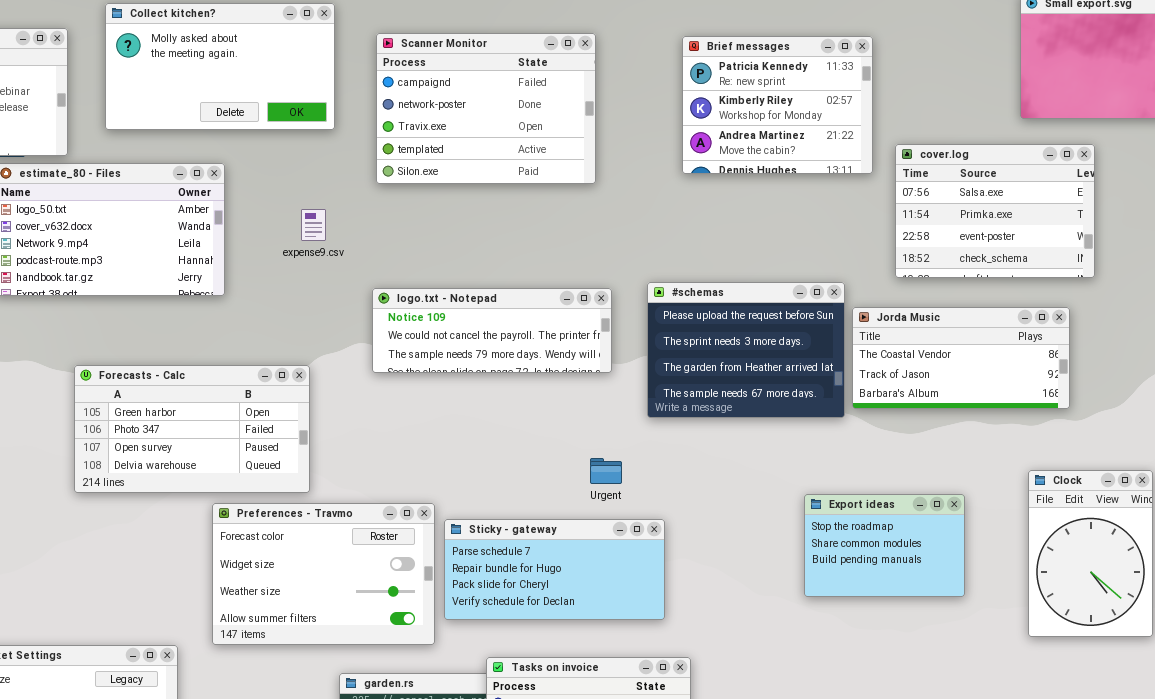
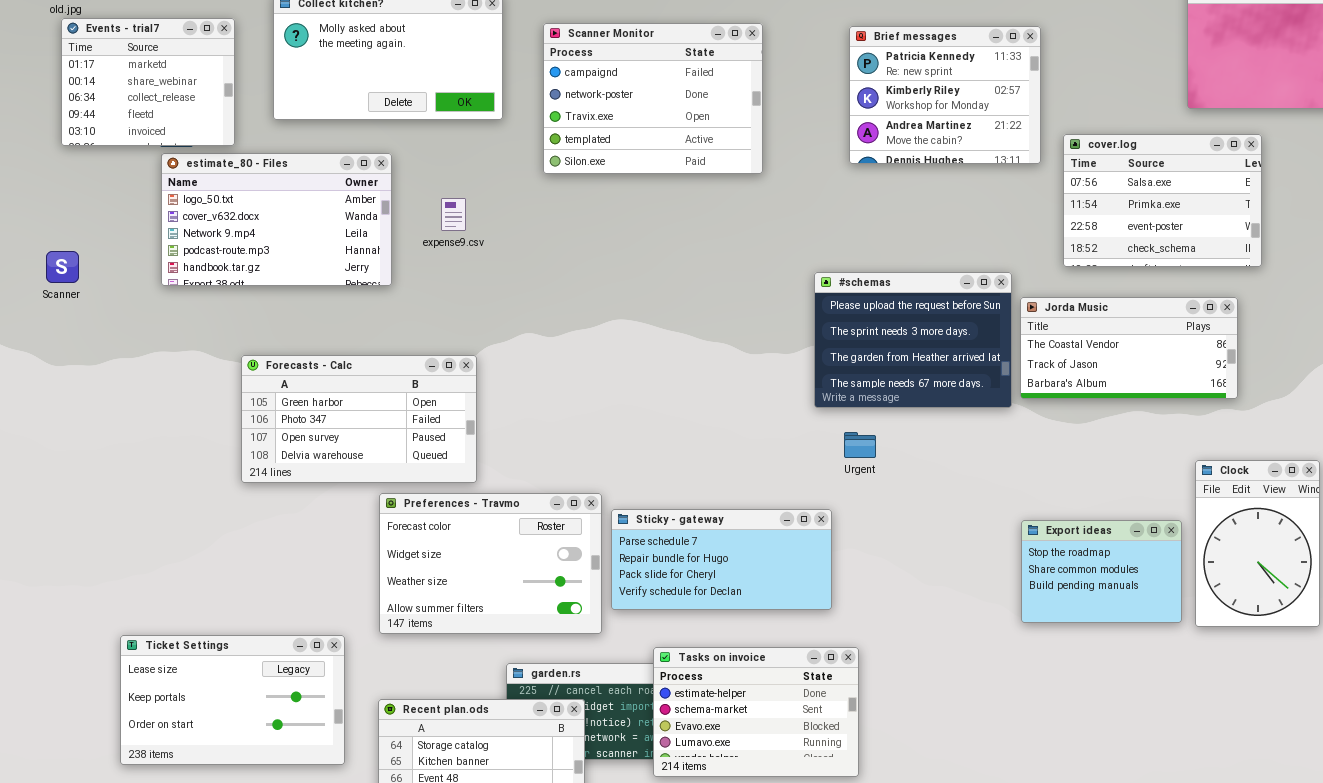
expense9.csv: [301,209,326,241] -> [441,198,466,231], moved
logo.txt - Notepad: [372,288,612,373] -> none, closed
Urgent: [590,458,622,484] -> [844,432,876,458], moved
Export ideas: [804,494,965,597] -> [1021,520,1182,623], moved

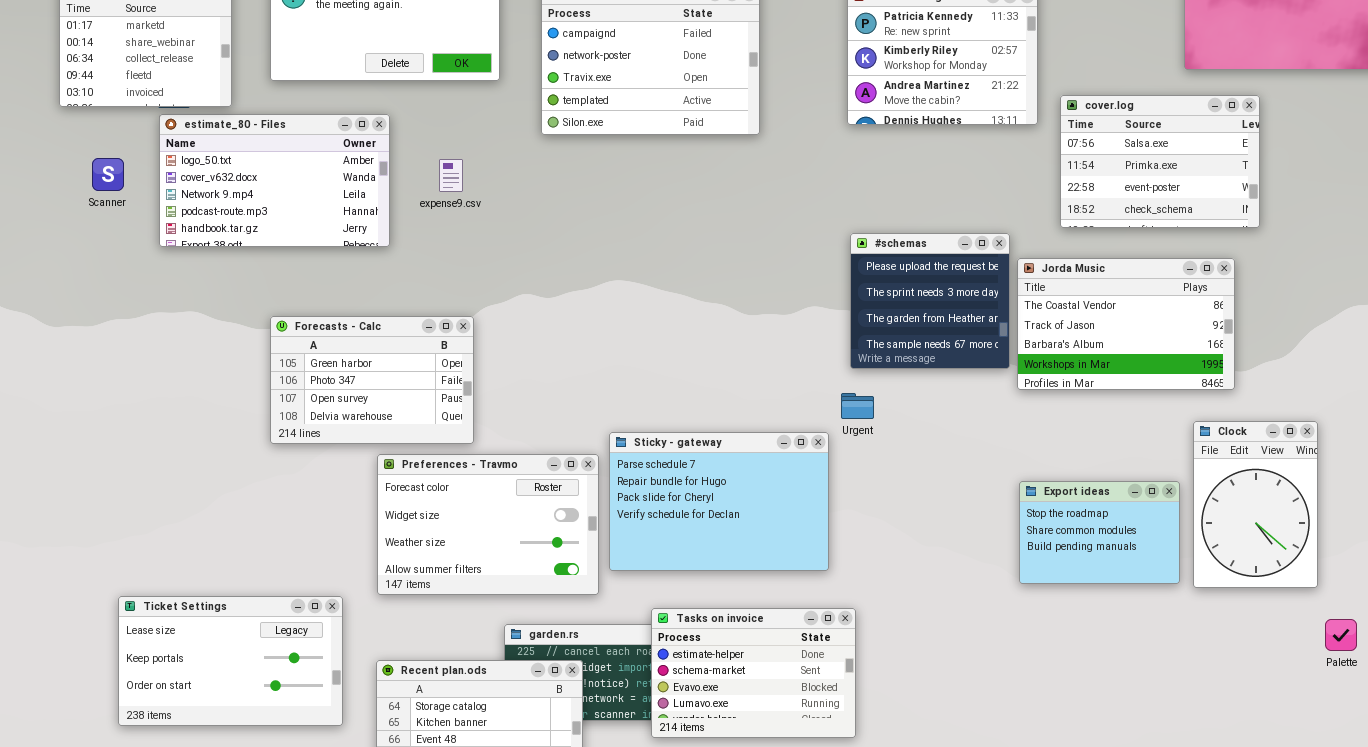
Scanner: [46,251,79,283] -> [92,158,124,191], moved
#schemas: [814,272,1012,408] -> [850,233,1010,369], resized
Jorda Music: [1020,297,1238,399] -> [1017,258,1235,390], resized
Forecasts - Calc: [241,355,477,483] -> [270,316,474,444], resized
Sticky - gateway: [611,509,832,610] -> [609,432,829,571], resized

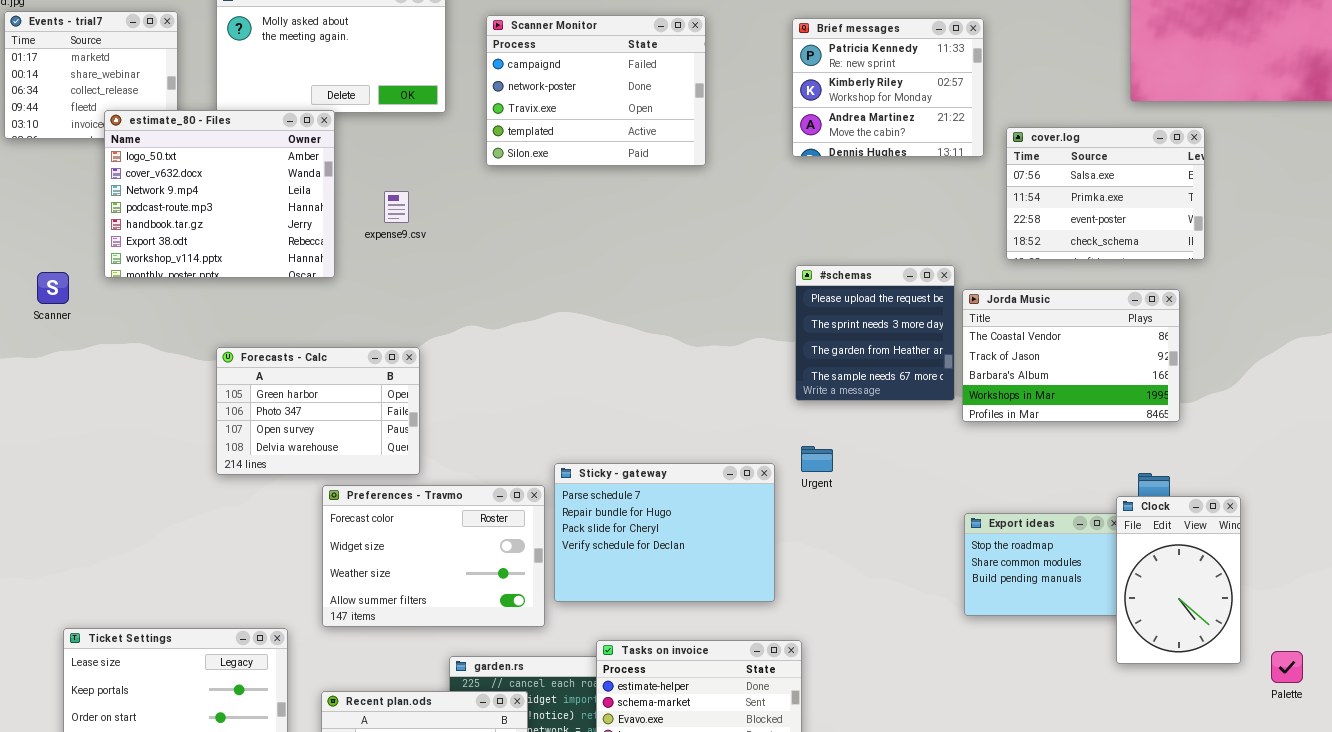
estimate_80 - Files: [159,114,390,247] -> [104,110,335,278], resized
Scanner: [92,158,124,191] -> [37,272,69,304], moved
Urgent: [841,393,874,419] -> [801,446,833,472], moved
Clock: [1193,421,1318,588] -> [1116,496,1241,664], moved

